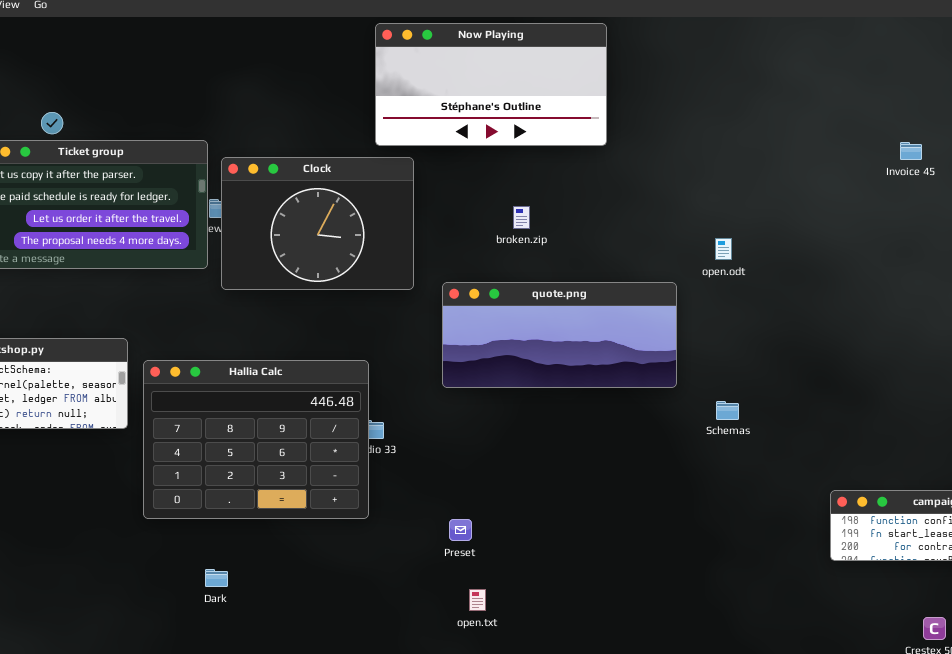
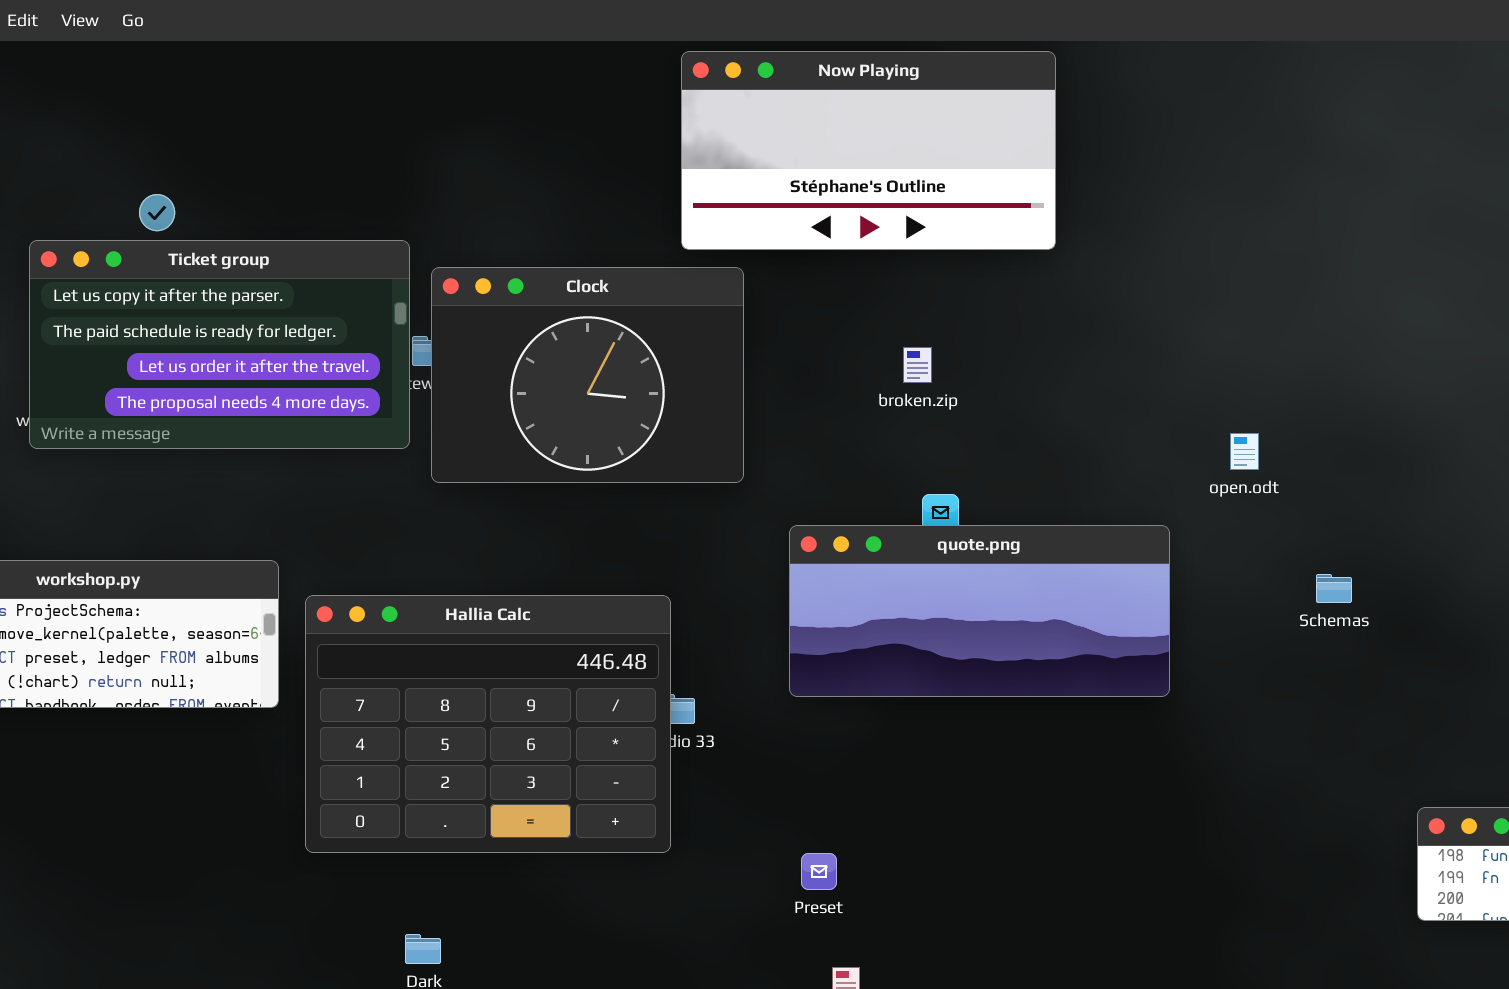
open.odt: [715,238,732,260] -> [1230,433,1259,470], moved
quote.png: [442,282,677,388] -> [789,525,1170,697], moved
Schemas: [716,401,739,420] -> [1316,574,1352,603], moved

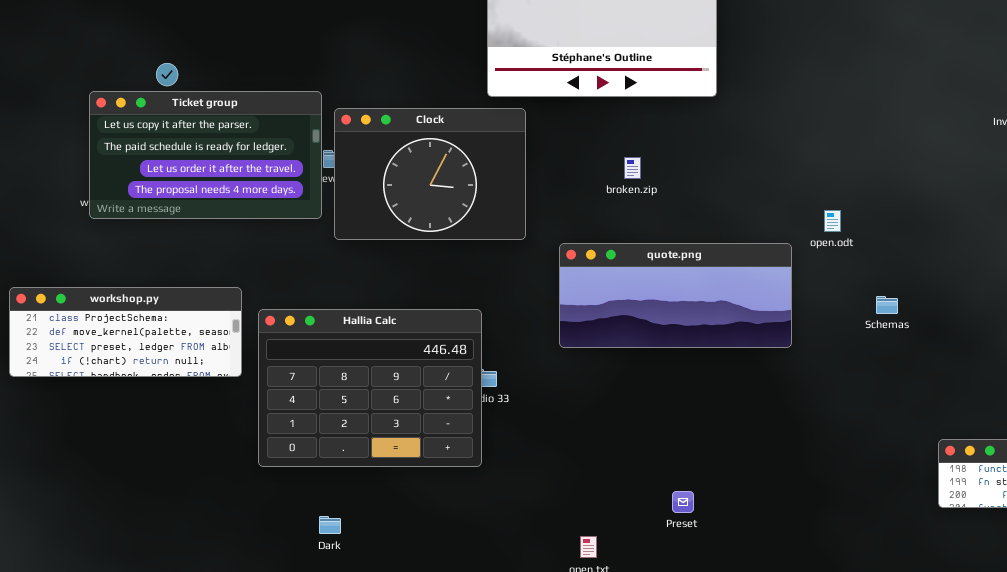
quote.png: [789,525,1170,697] -> [559,243,792,348], moved
Preset: [801,853,837,890] -> [672,491,694,513], moved

